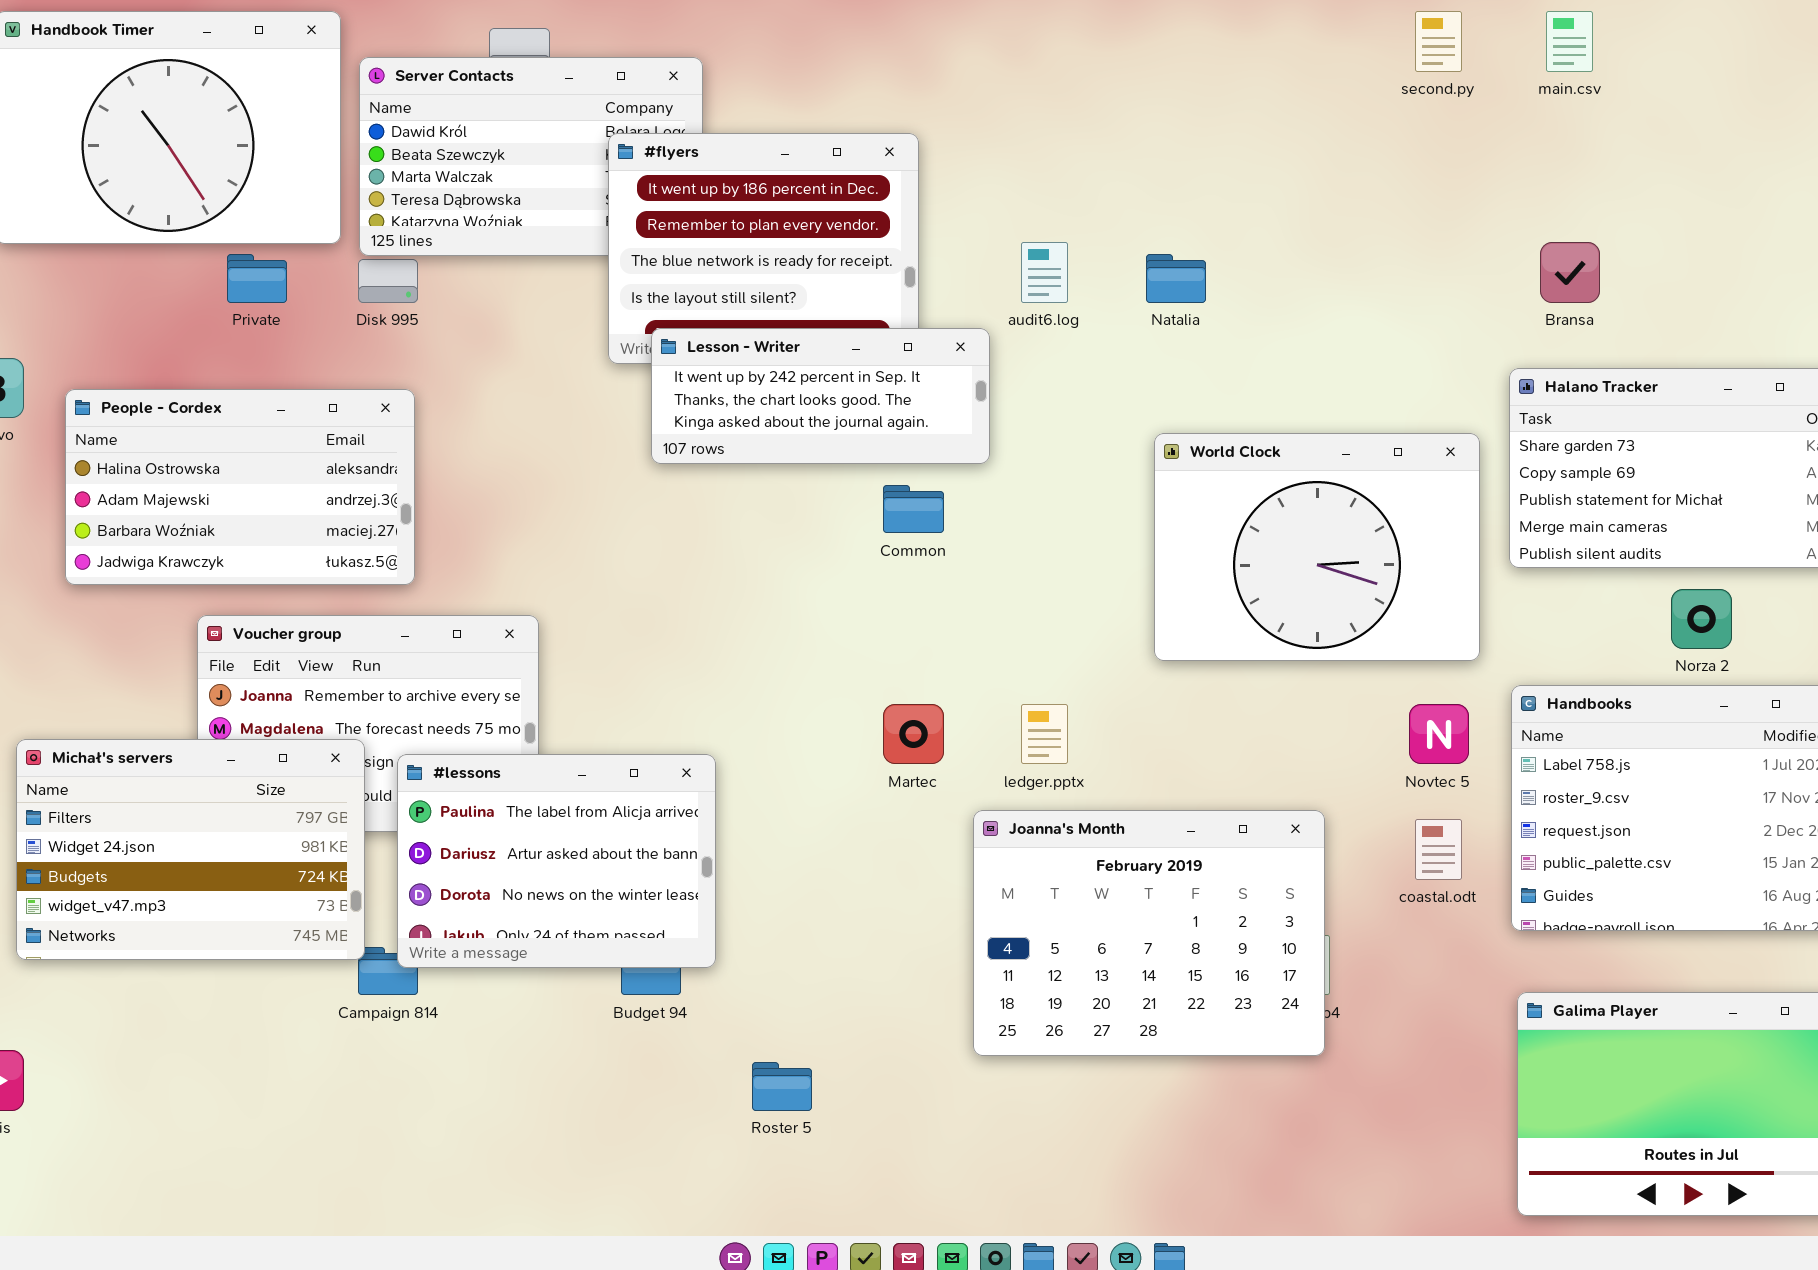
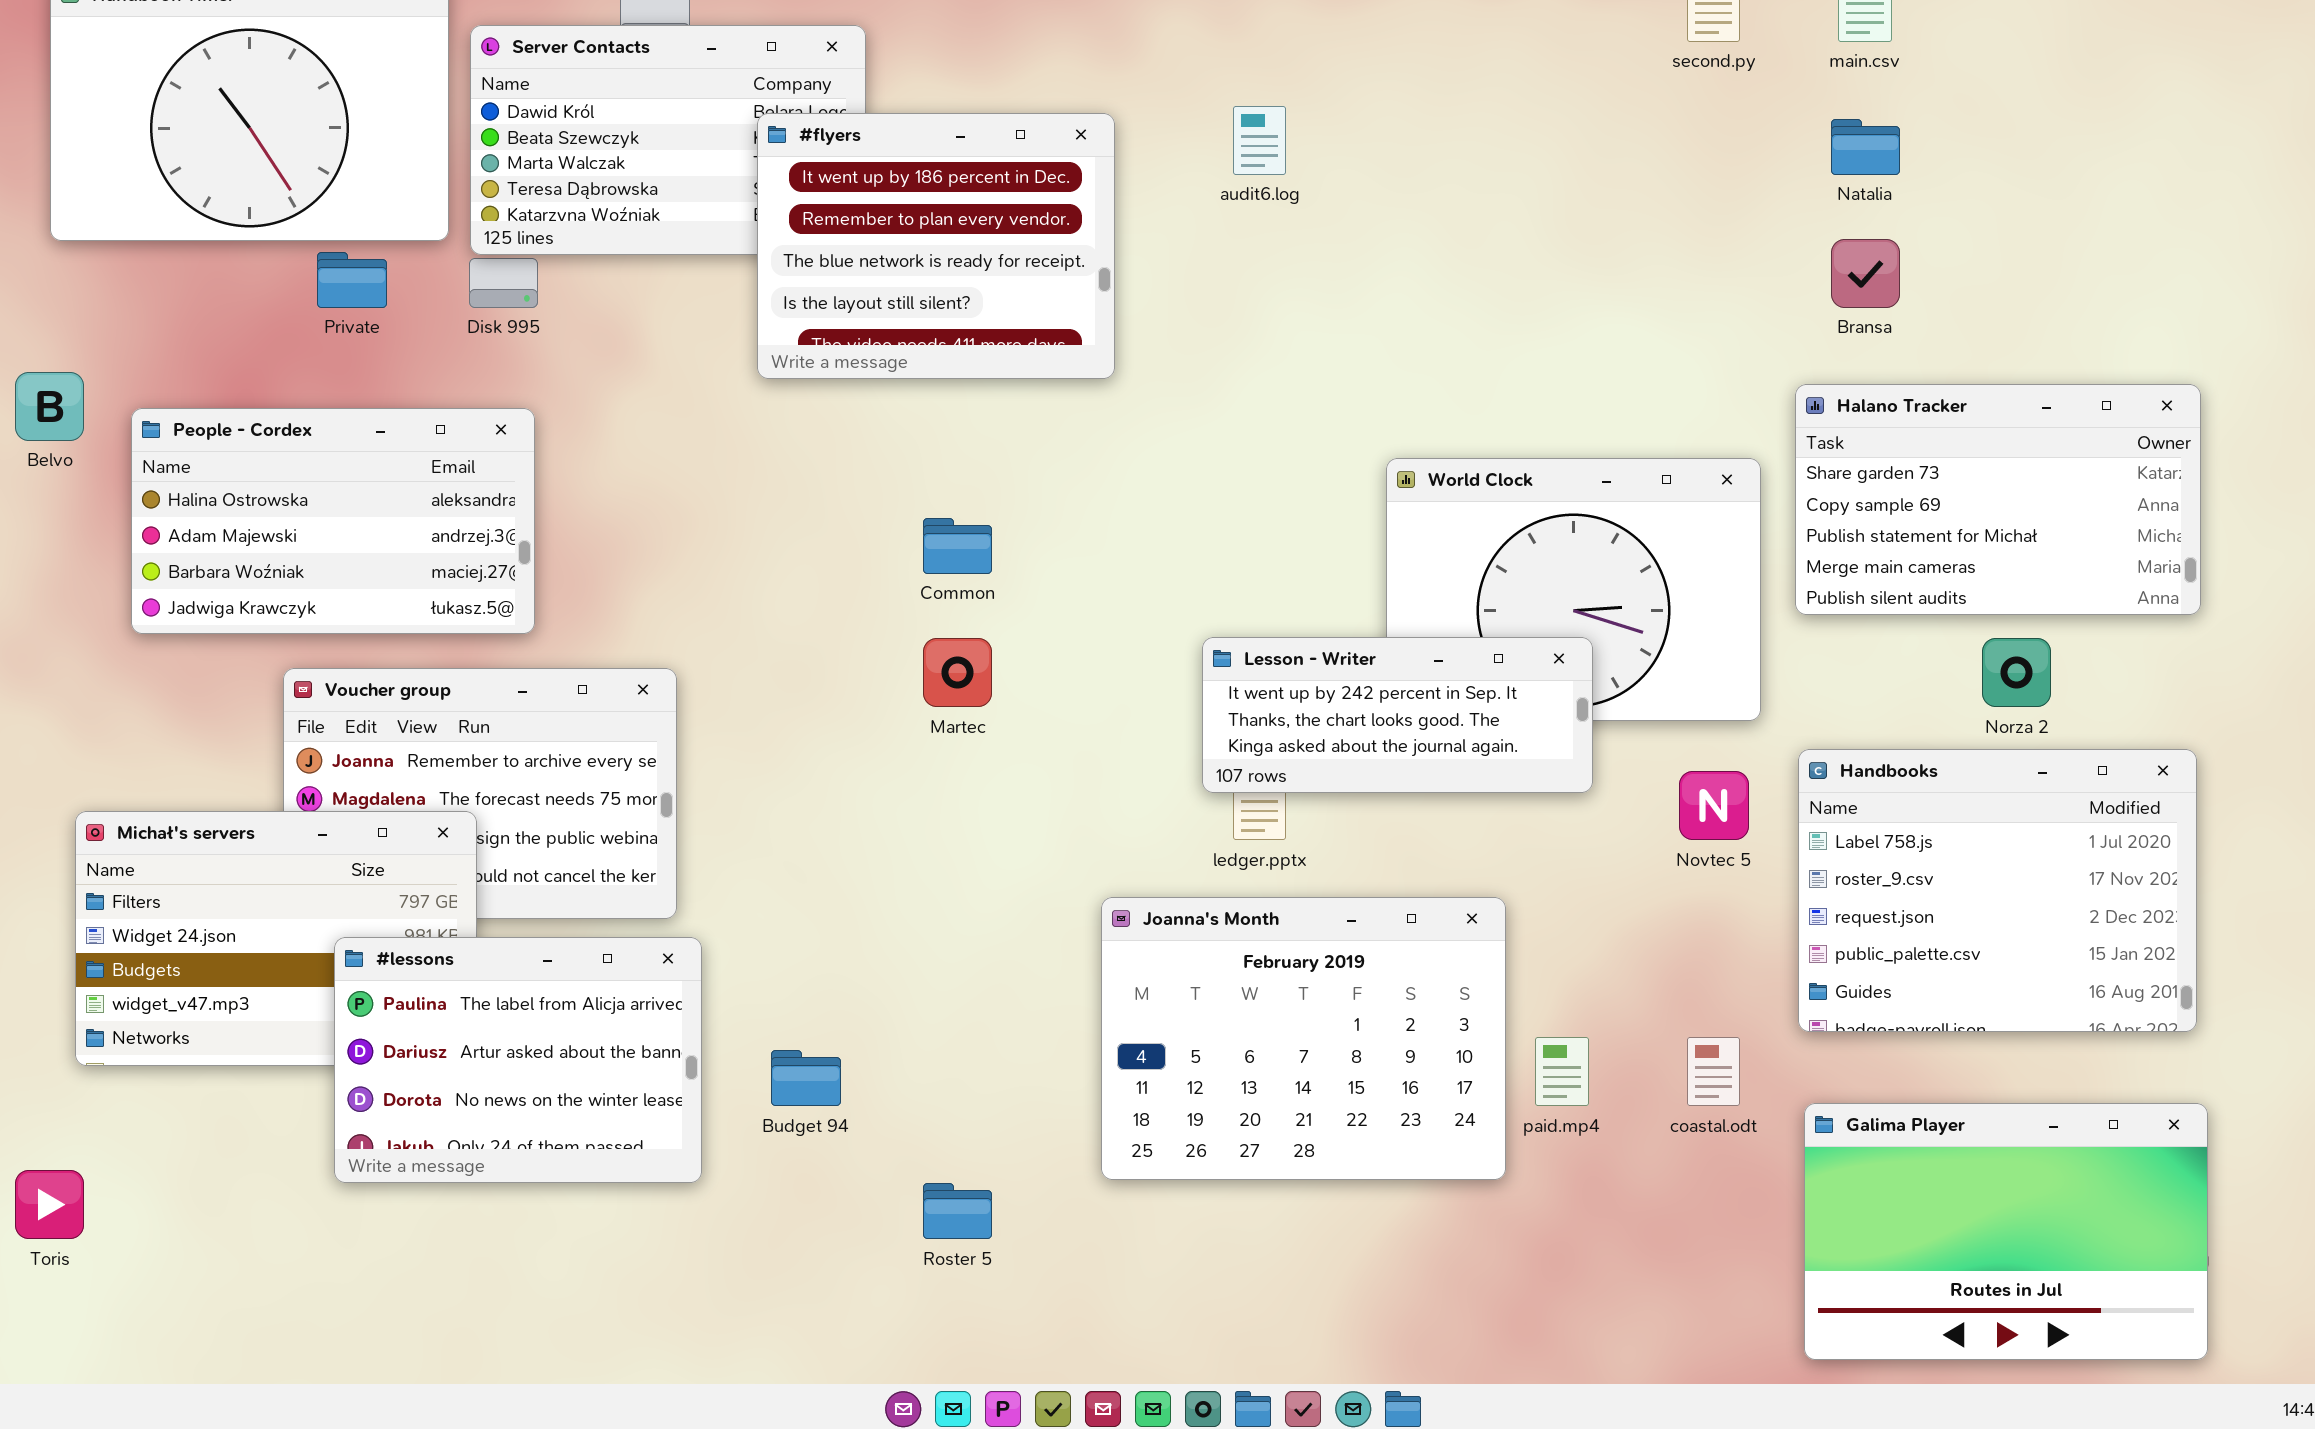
audit6.log: [1021,242,1068,303] -> [1233,106,1286,175], moved
Natalia: [1146,254,1206,303] -> [1831,119,1900,175], moved
Lesson - Writer: [651,328,990,464] -> [1202,637,1593,793], moved
Common: [883,485,944,533] -> [923,518,992,574], moved
Martec: [883,704,944,764] -> [923,638,992,707], moved
#lessons: [397,754,716,968] -> [334,937,702,1183], moved
Joanna's Month: [973,810,1325,1056] -> [1101,897,1506,1180], moved
coastal.odt: [1415,819,1462,880] -> [1687,1037,1740,1106], moved

